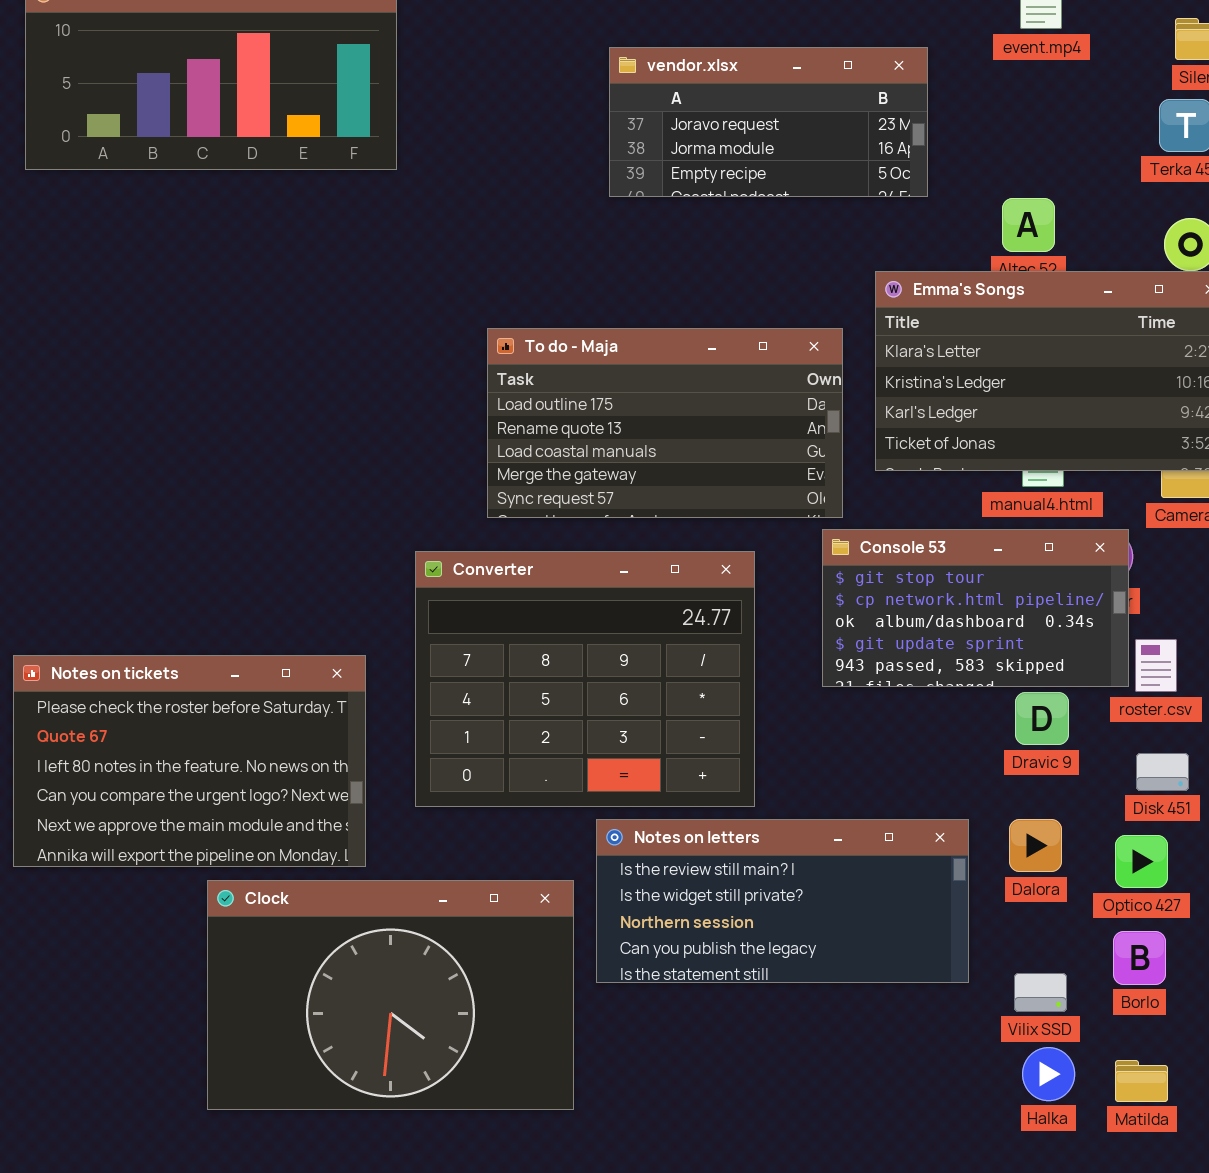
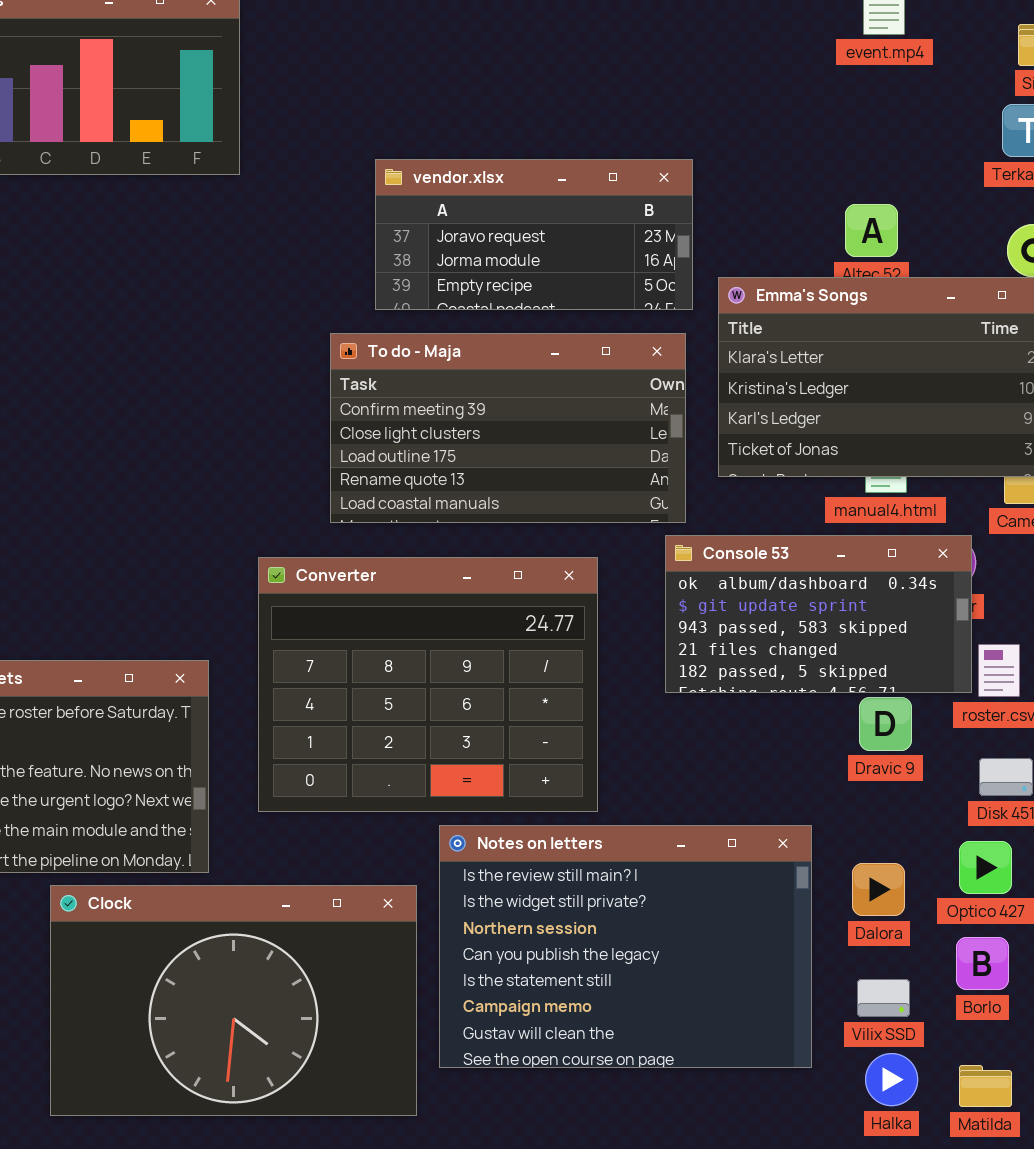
vendor.xlsx: [609,47,928,197] -> [375,159,693,310], moved
To do - Maja: [487,328,843,518] -> [330,333,686,523], scrolled up 2 rows
Console 53: [822,529,1129,687] -> [665,535,972,693], scrolled down 2 rows
Notes on letters: [596,819,969,983] -> [439,825,812,1068], resized
Dalora: [1009,819,1062,872] -> [852,863,905,916], moved

